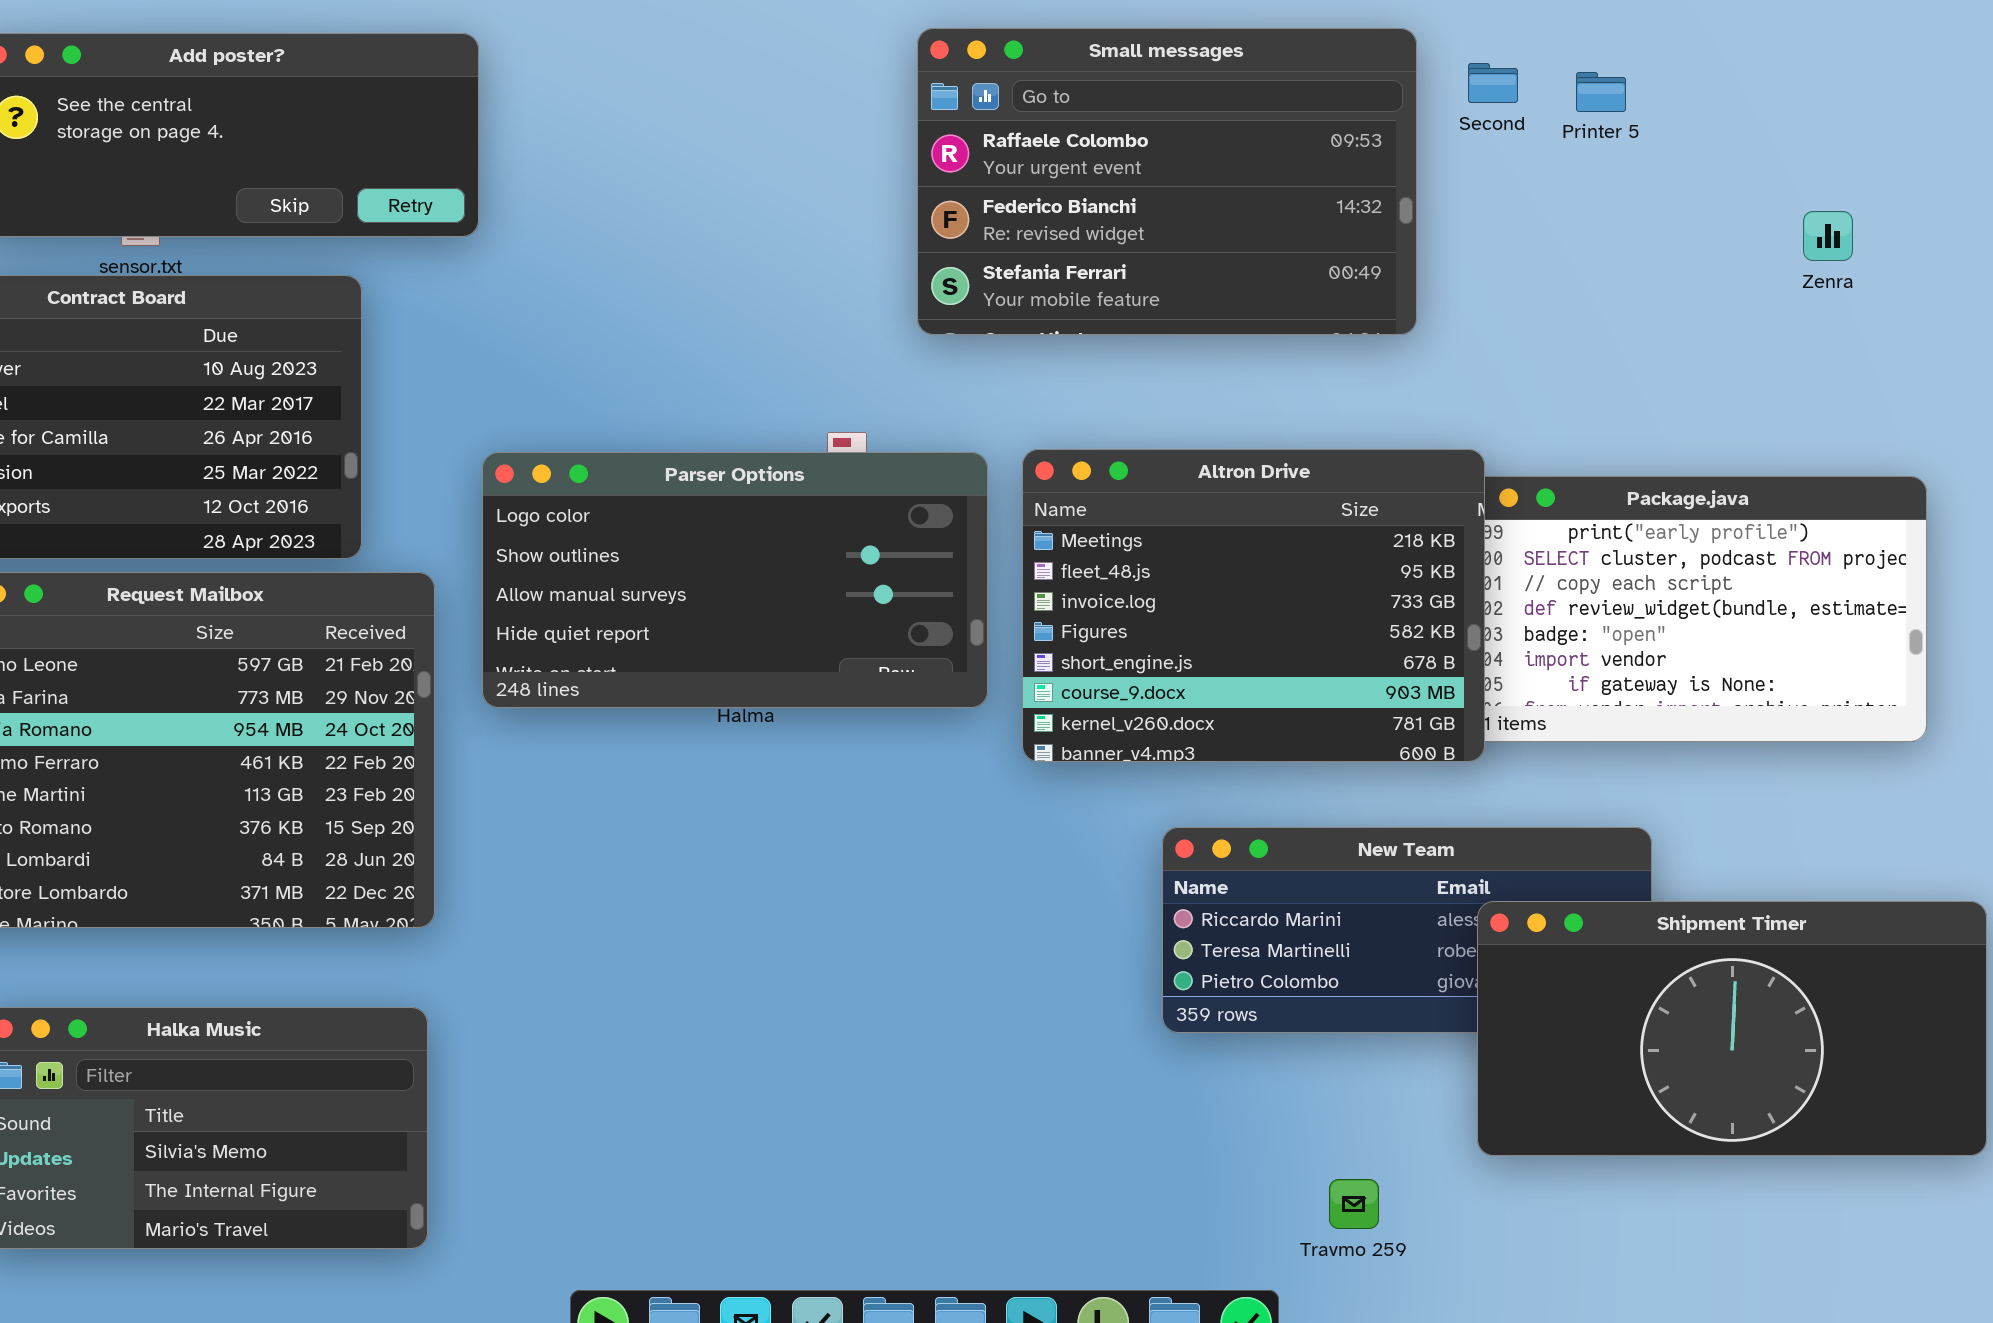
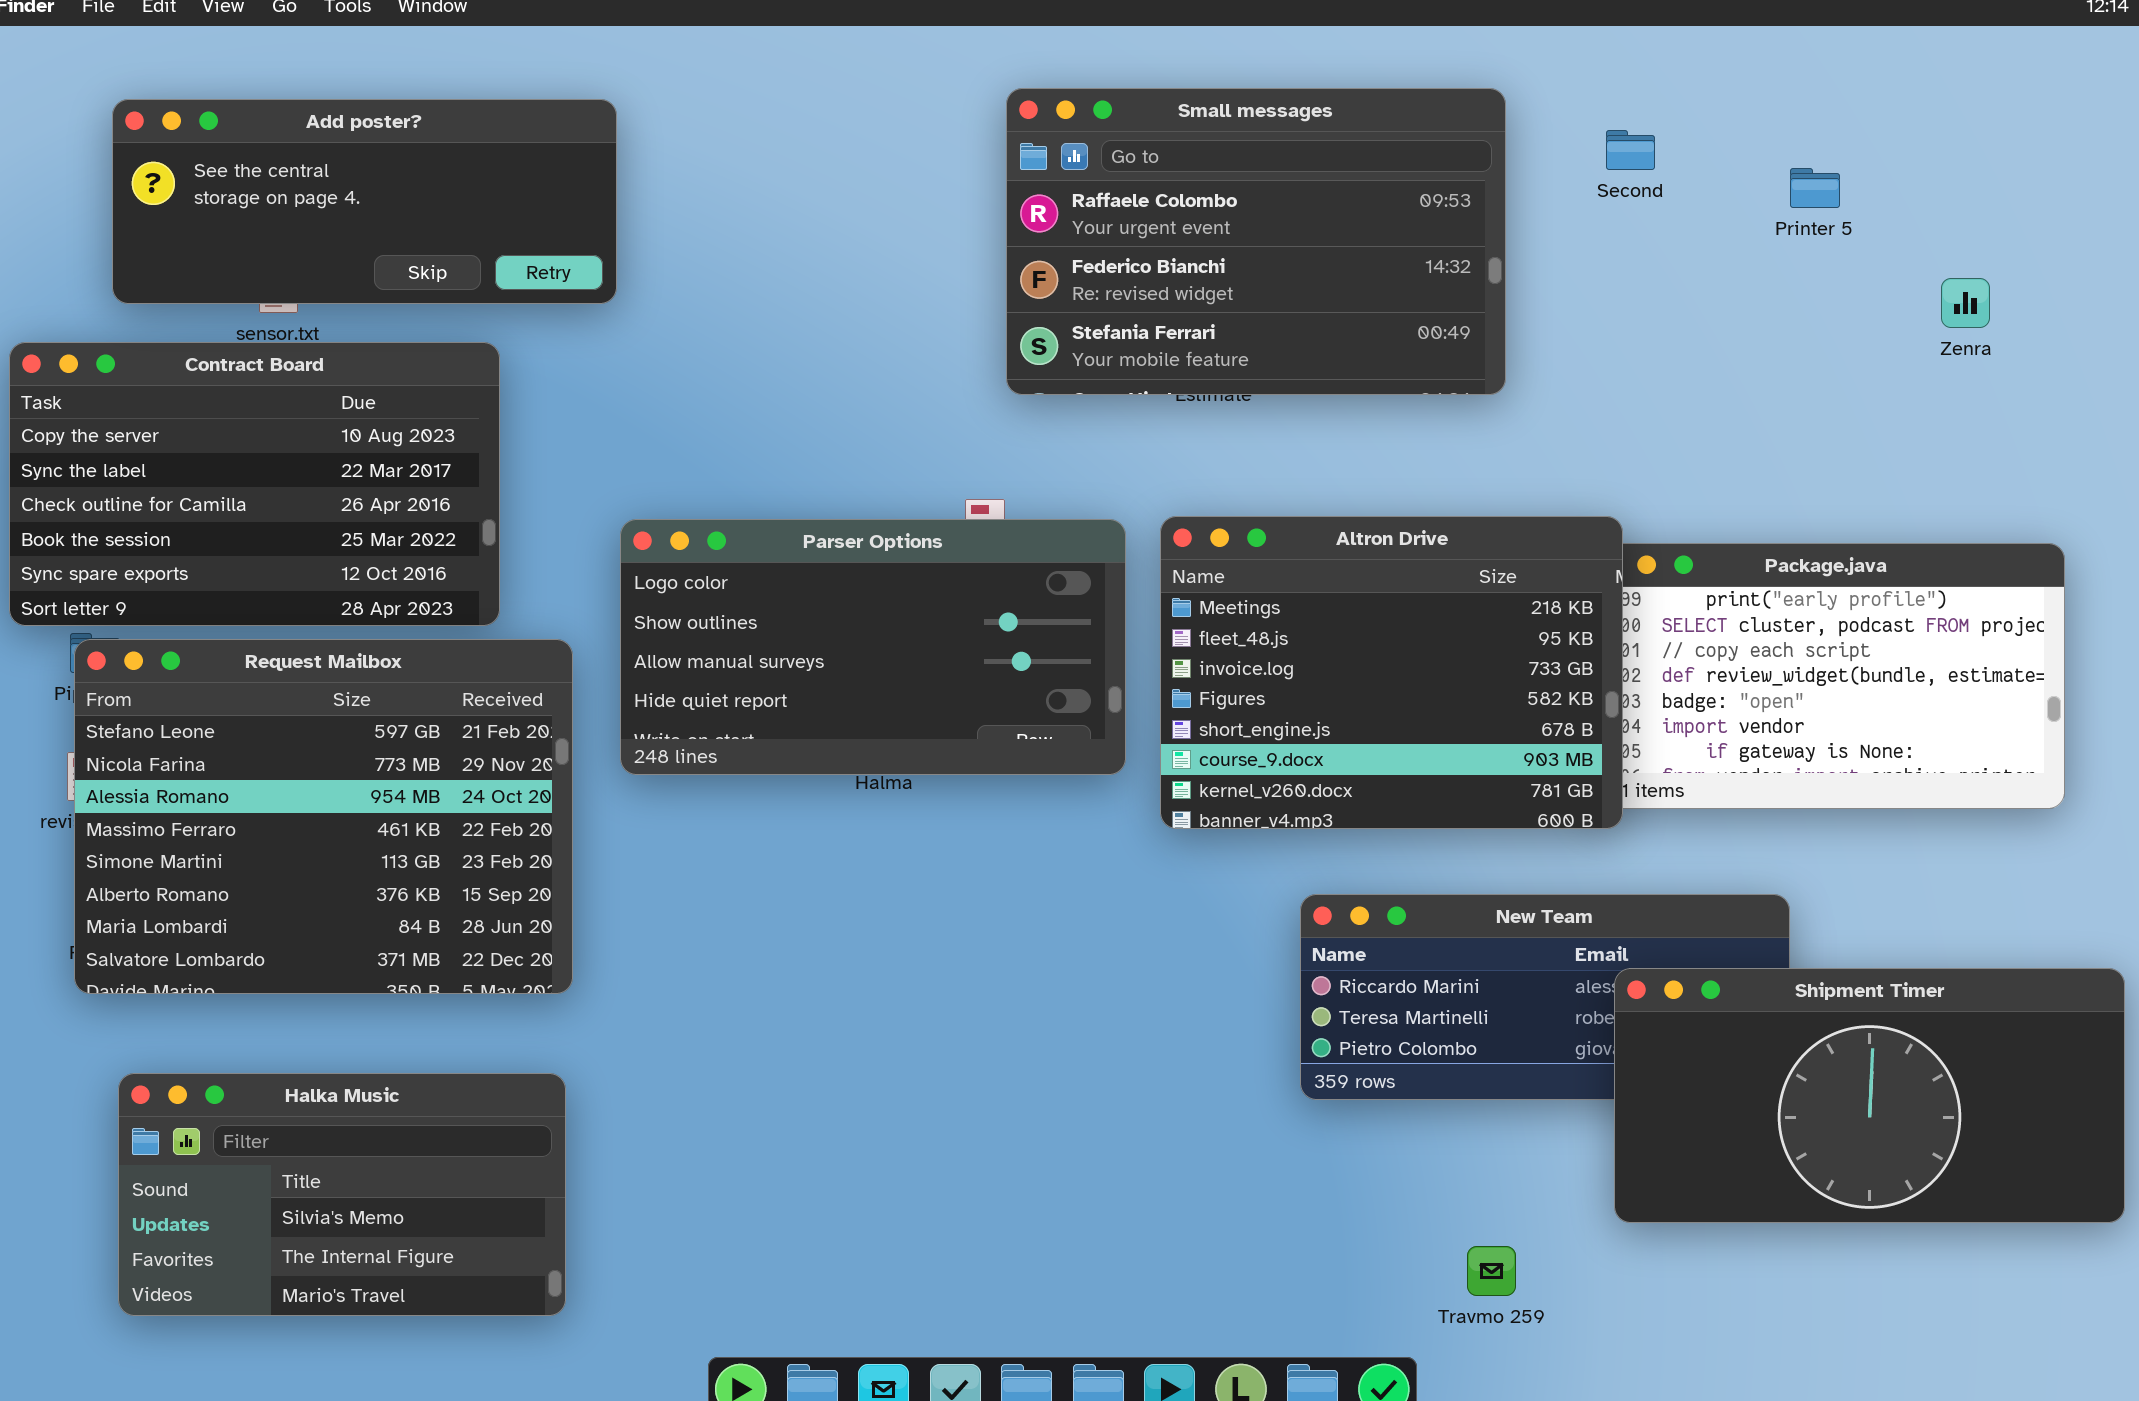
Small messages: [917,28,1417,335] -> [1006,88,1506,395], moved
Printer 5: [1576,72,1626,112] -> [1790,168,1840,208], moved

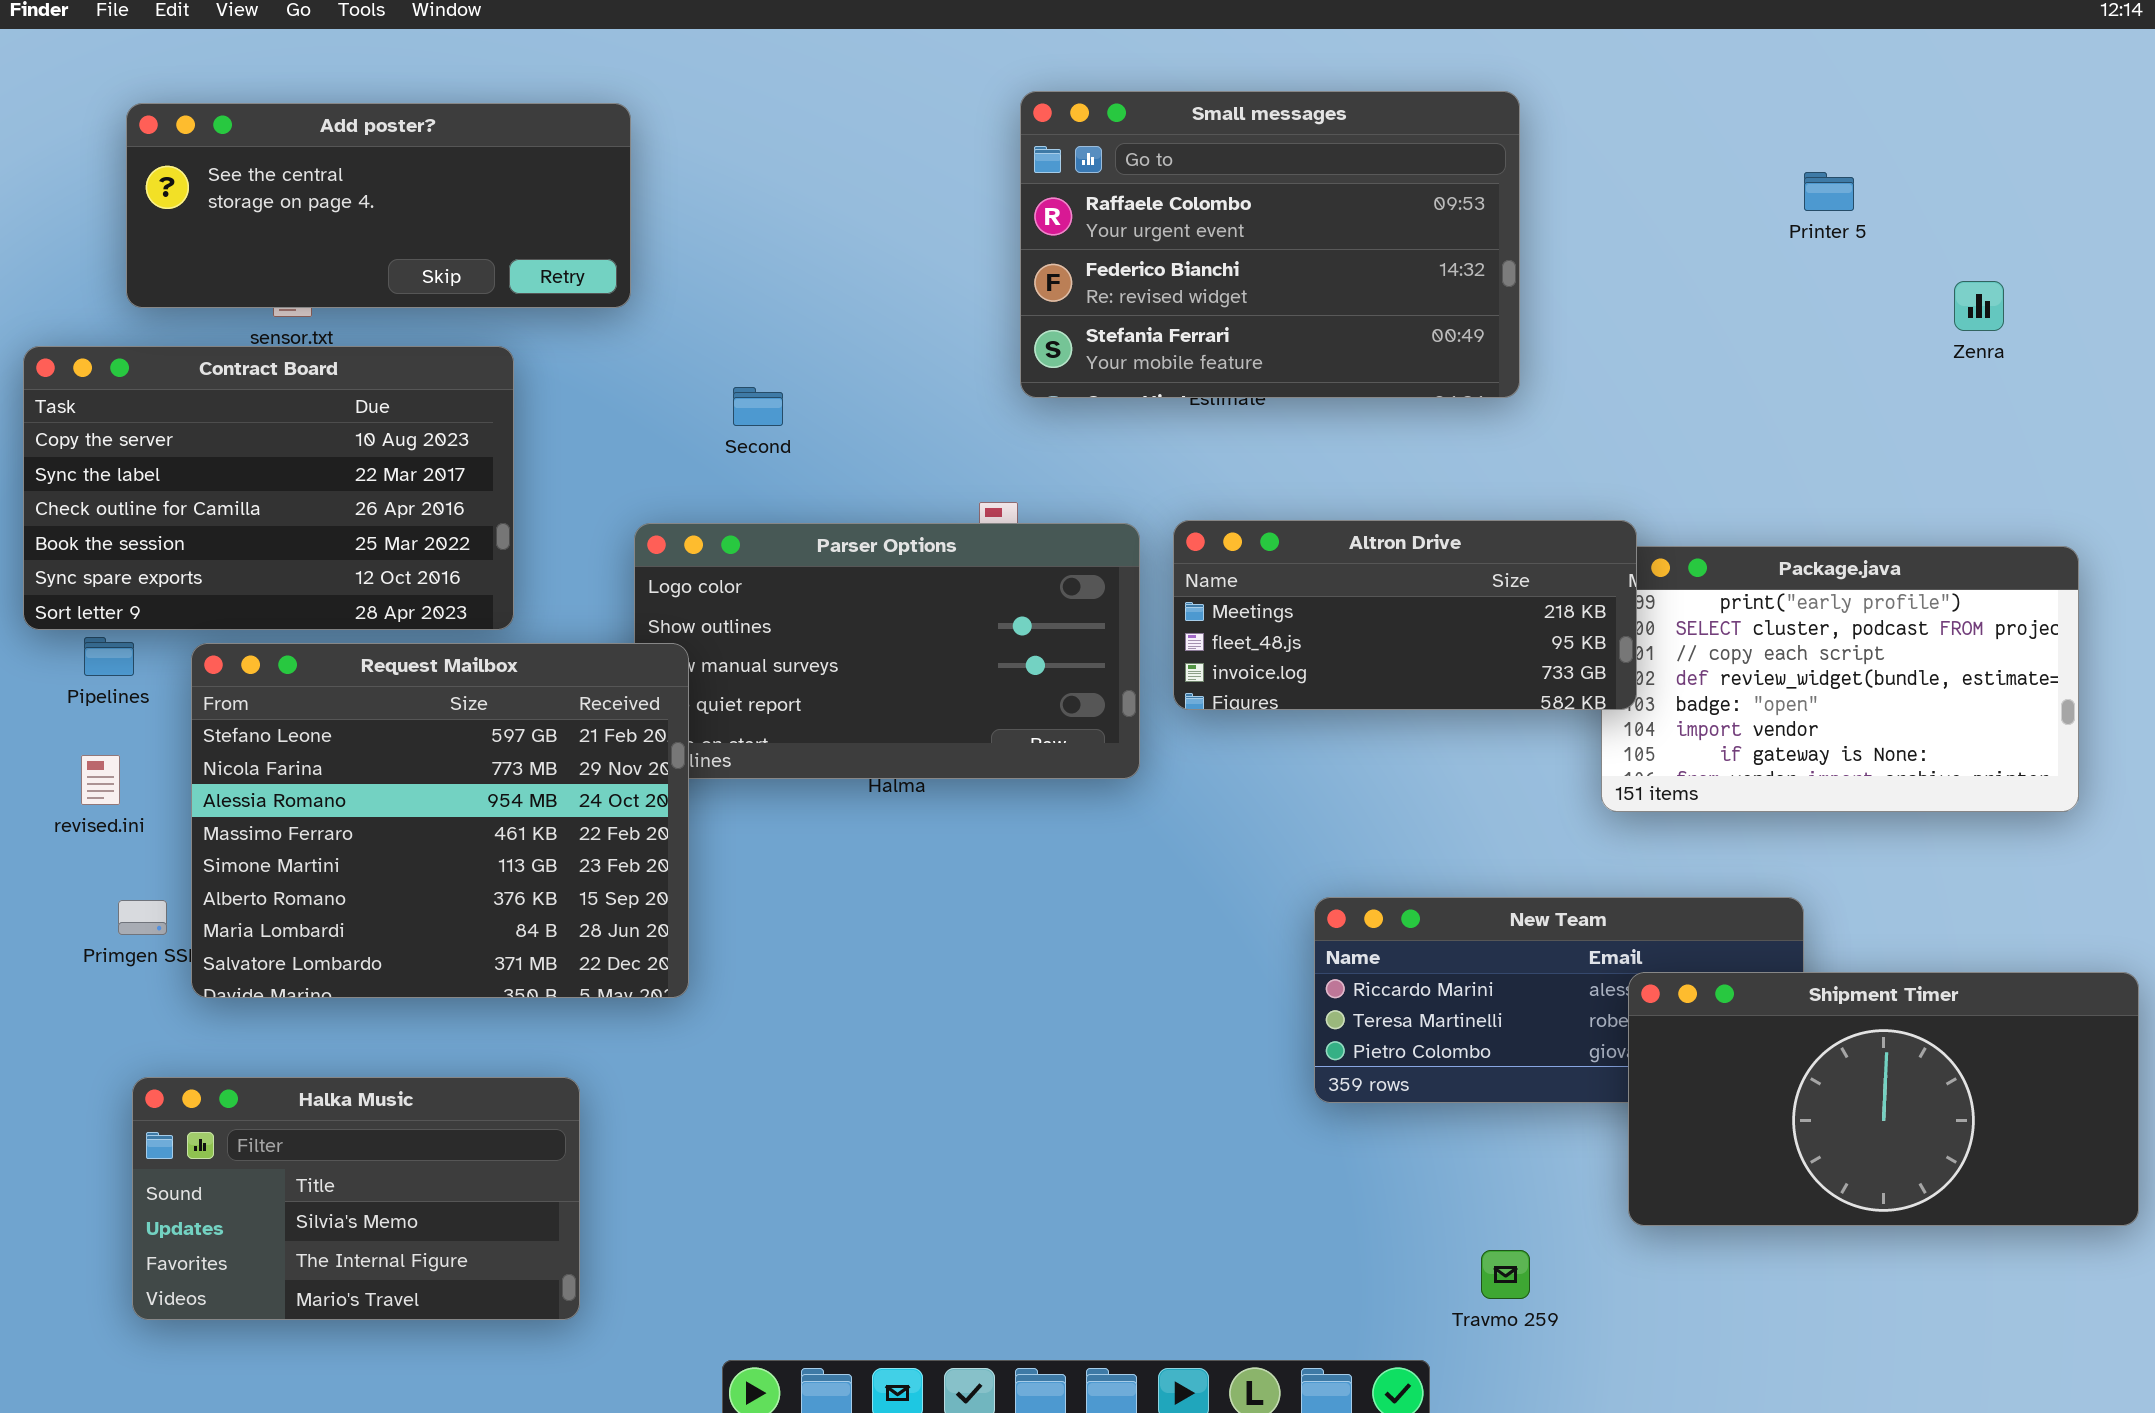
Second: [1606,130,1655,170] -> [733,387,783,426], moved
Altron Drive: [1160,516,1623,829] -> [1173,520,1637,710], resized
Request Mailbox: [74,639,573,994] -> [191,643,689,998], moved

